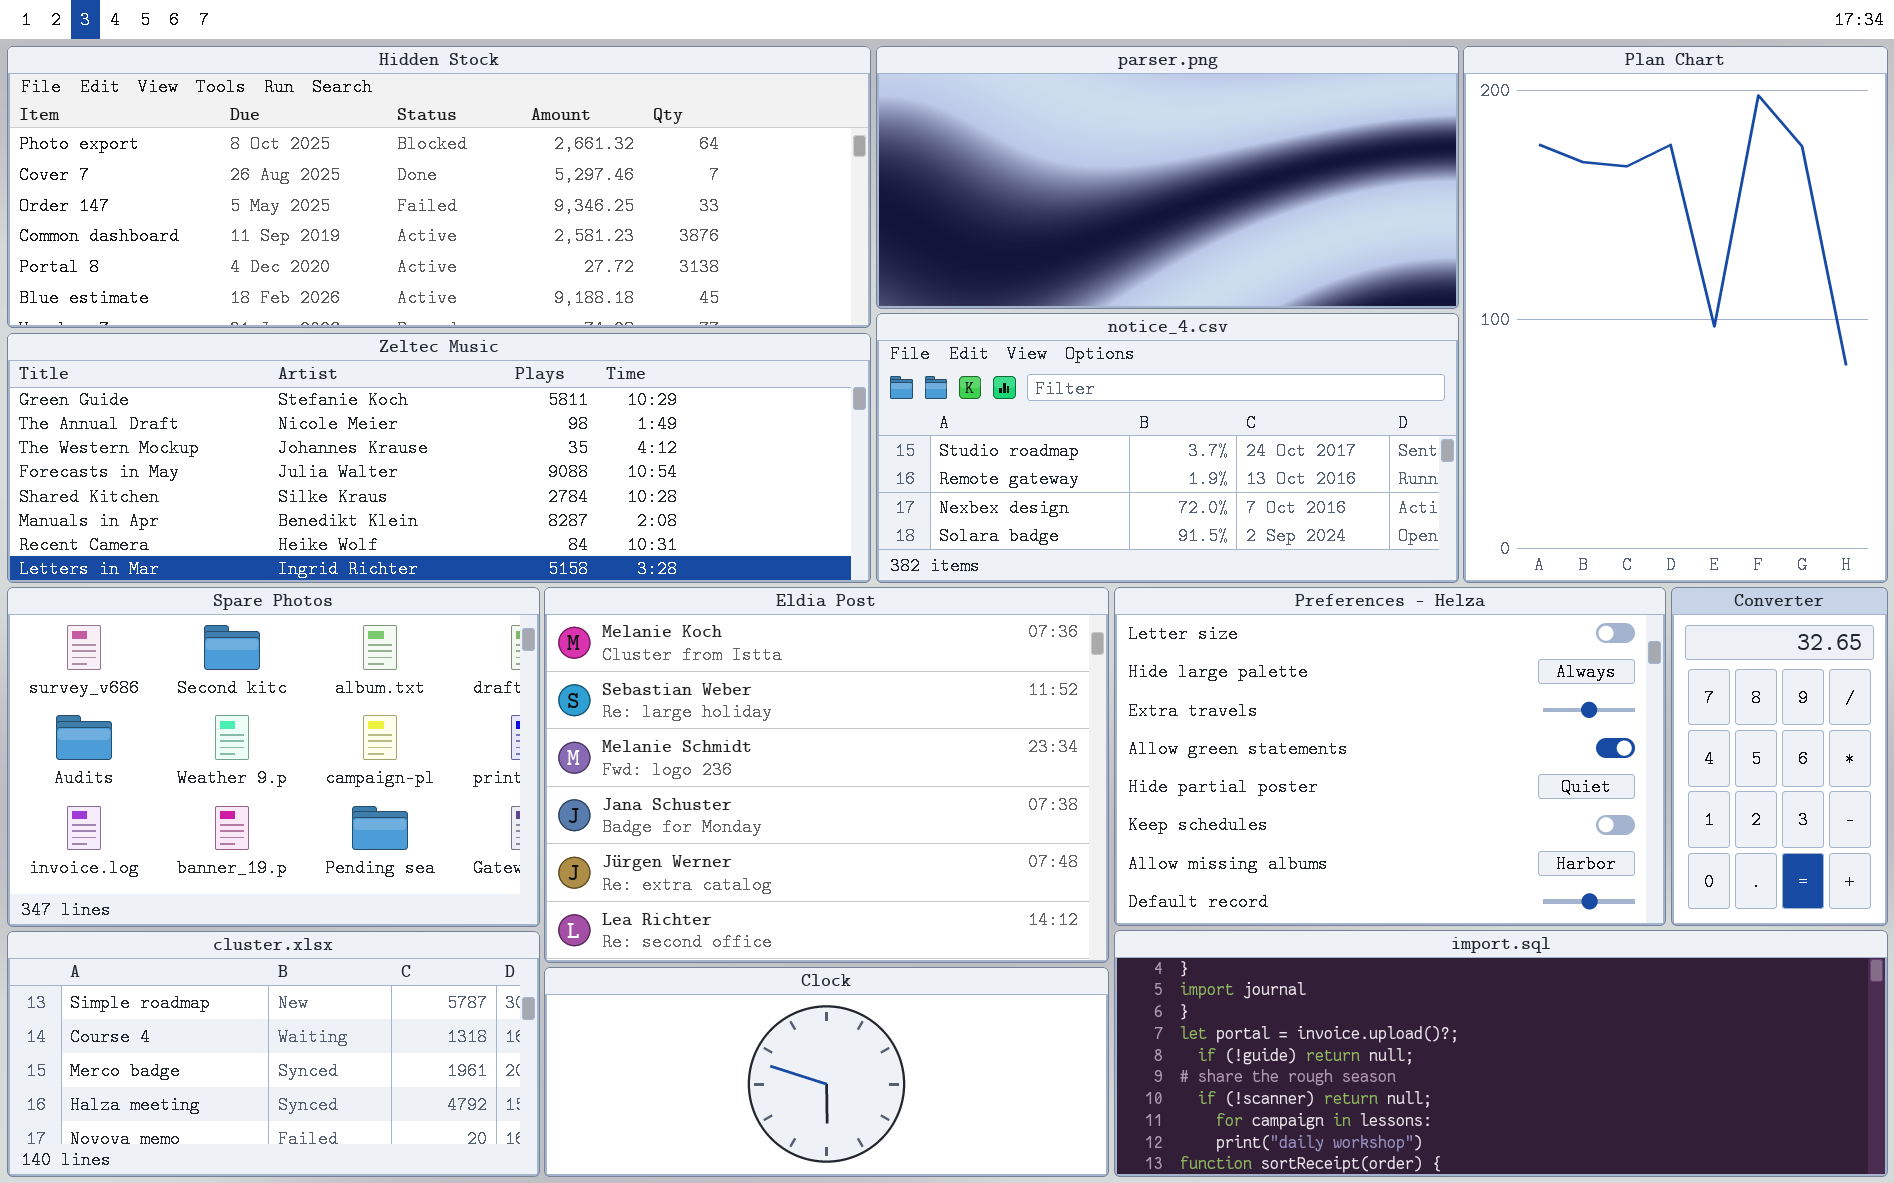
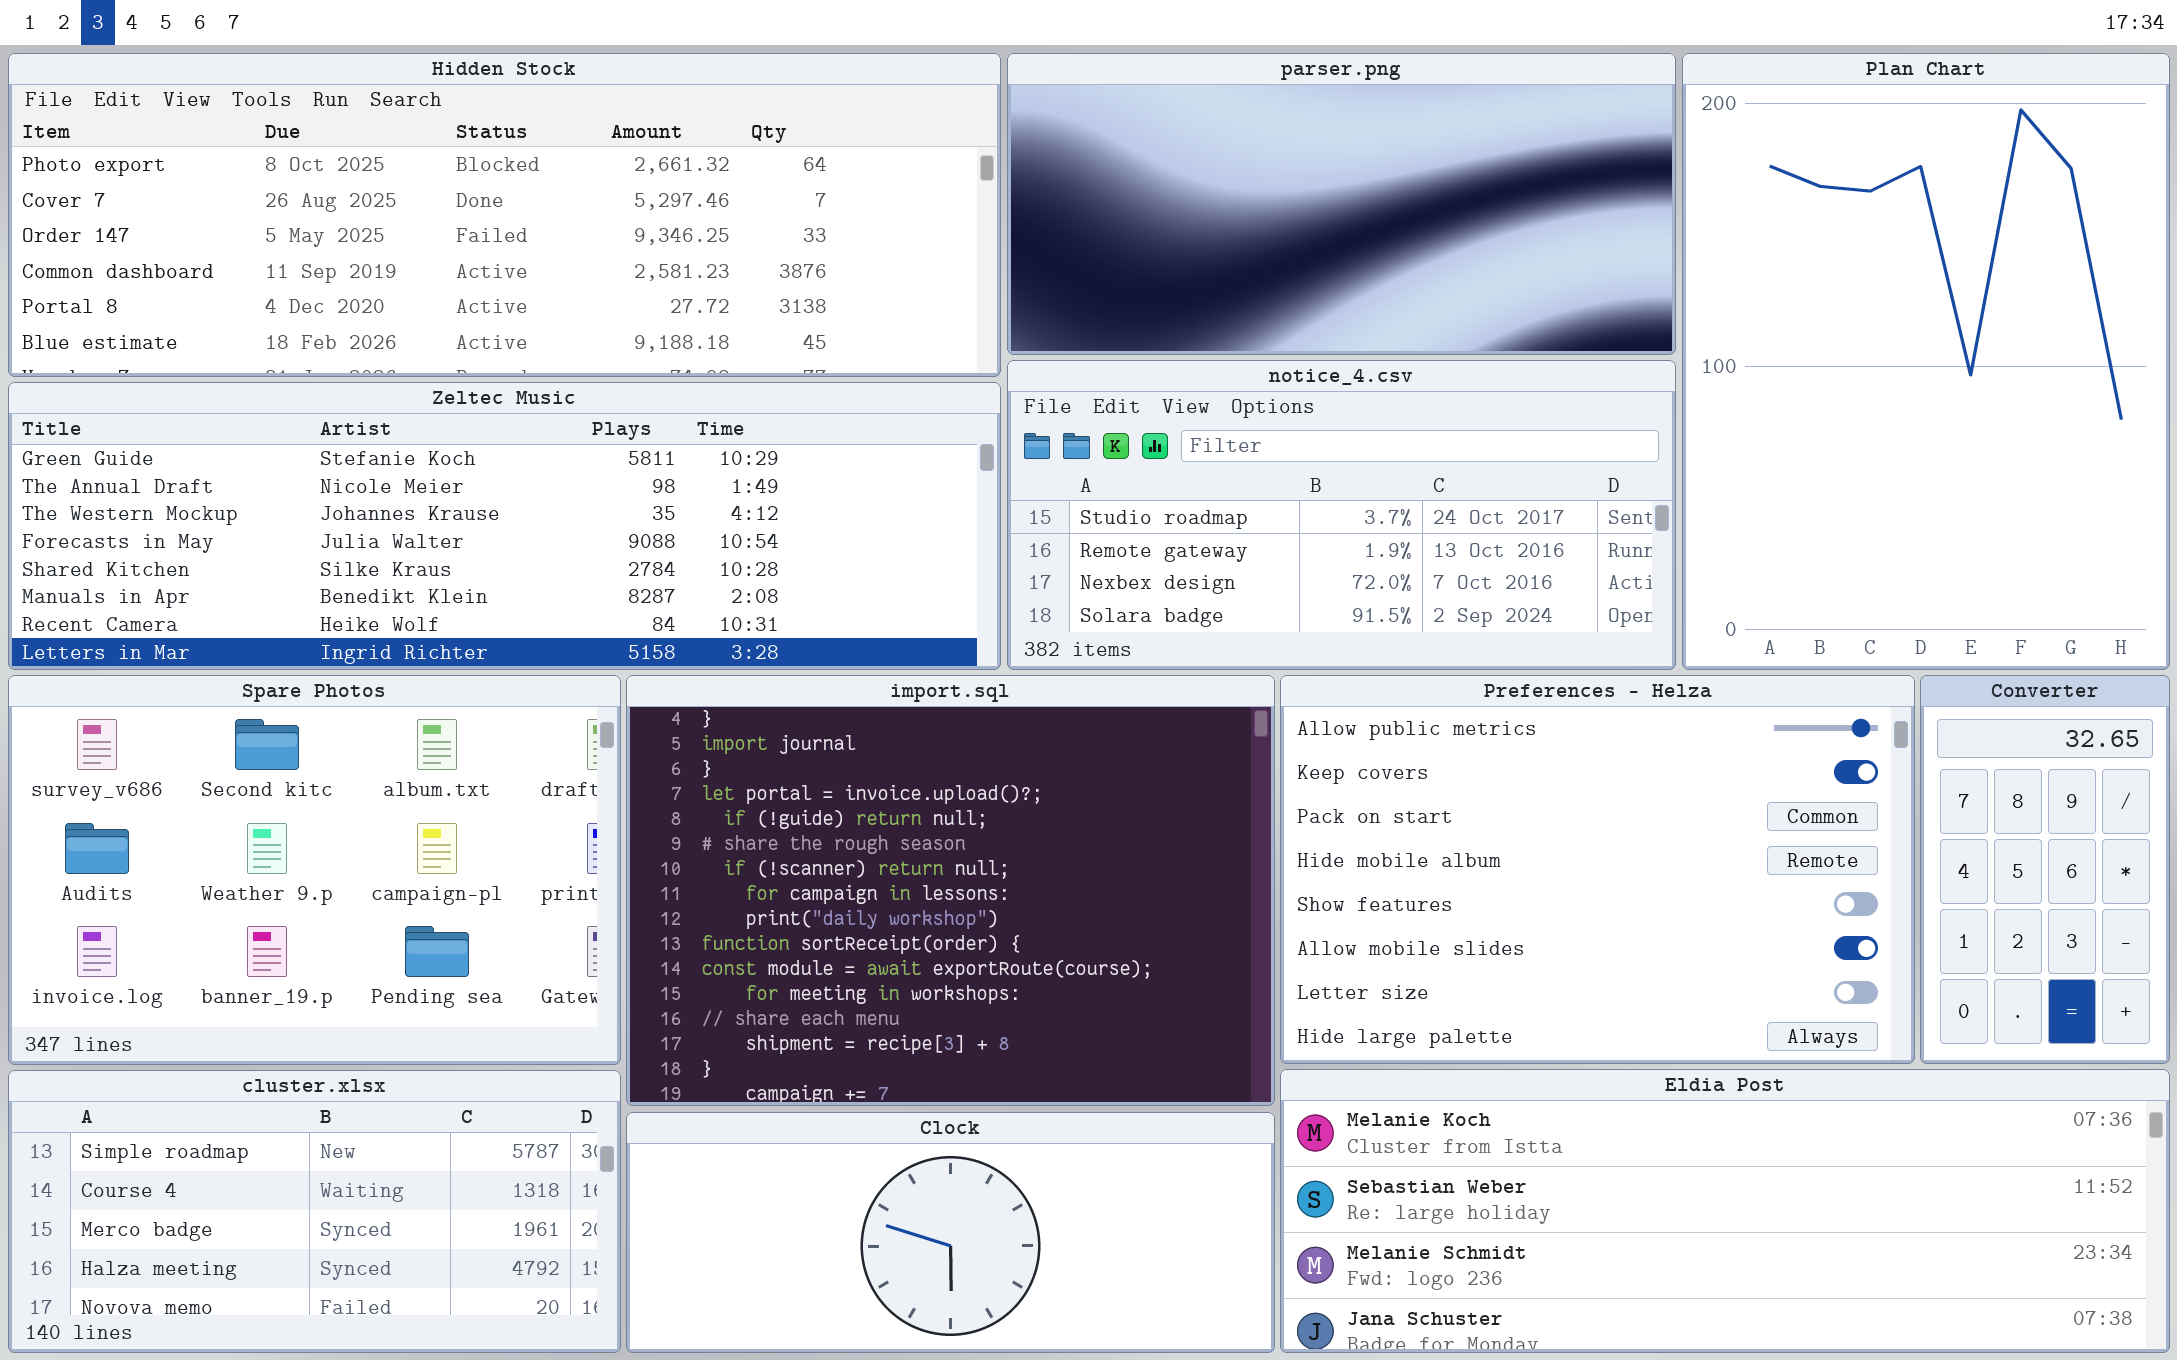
Eldia Post: [544,587,1109,963] -> [1280,1069,2170,1353], moved, resized
Preferences - Helza: [1114,587,1666,926] -> [1280,675,1915,1064], scrolled up 6 rows
import.sql: [1114,930,1888,1177] -> [626,675,1275,1106], moved, resized

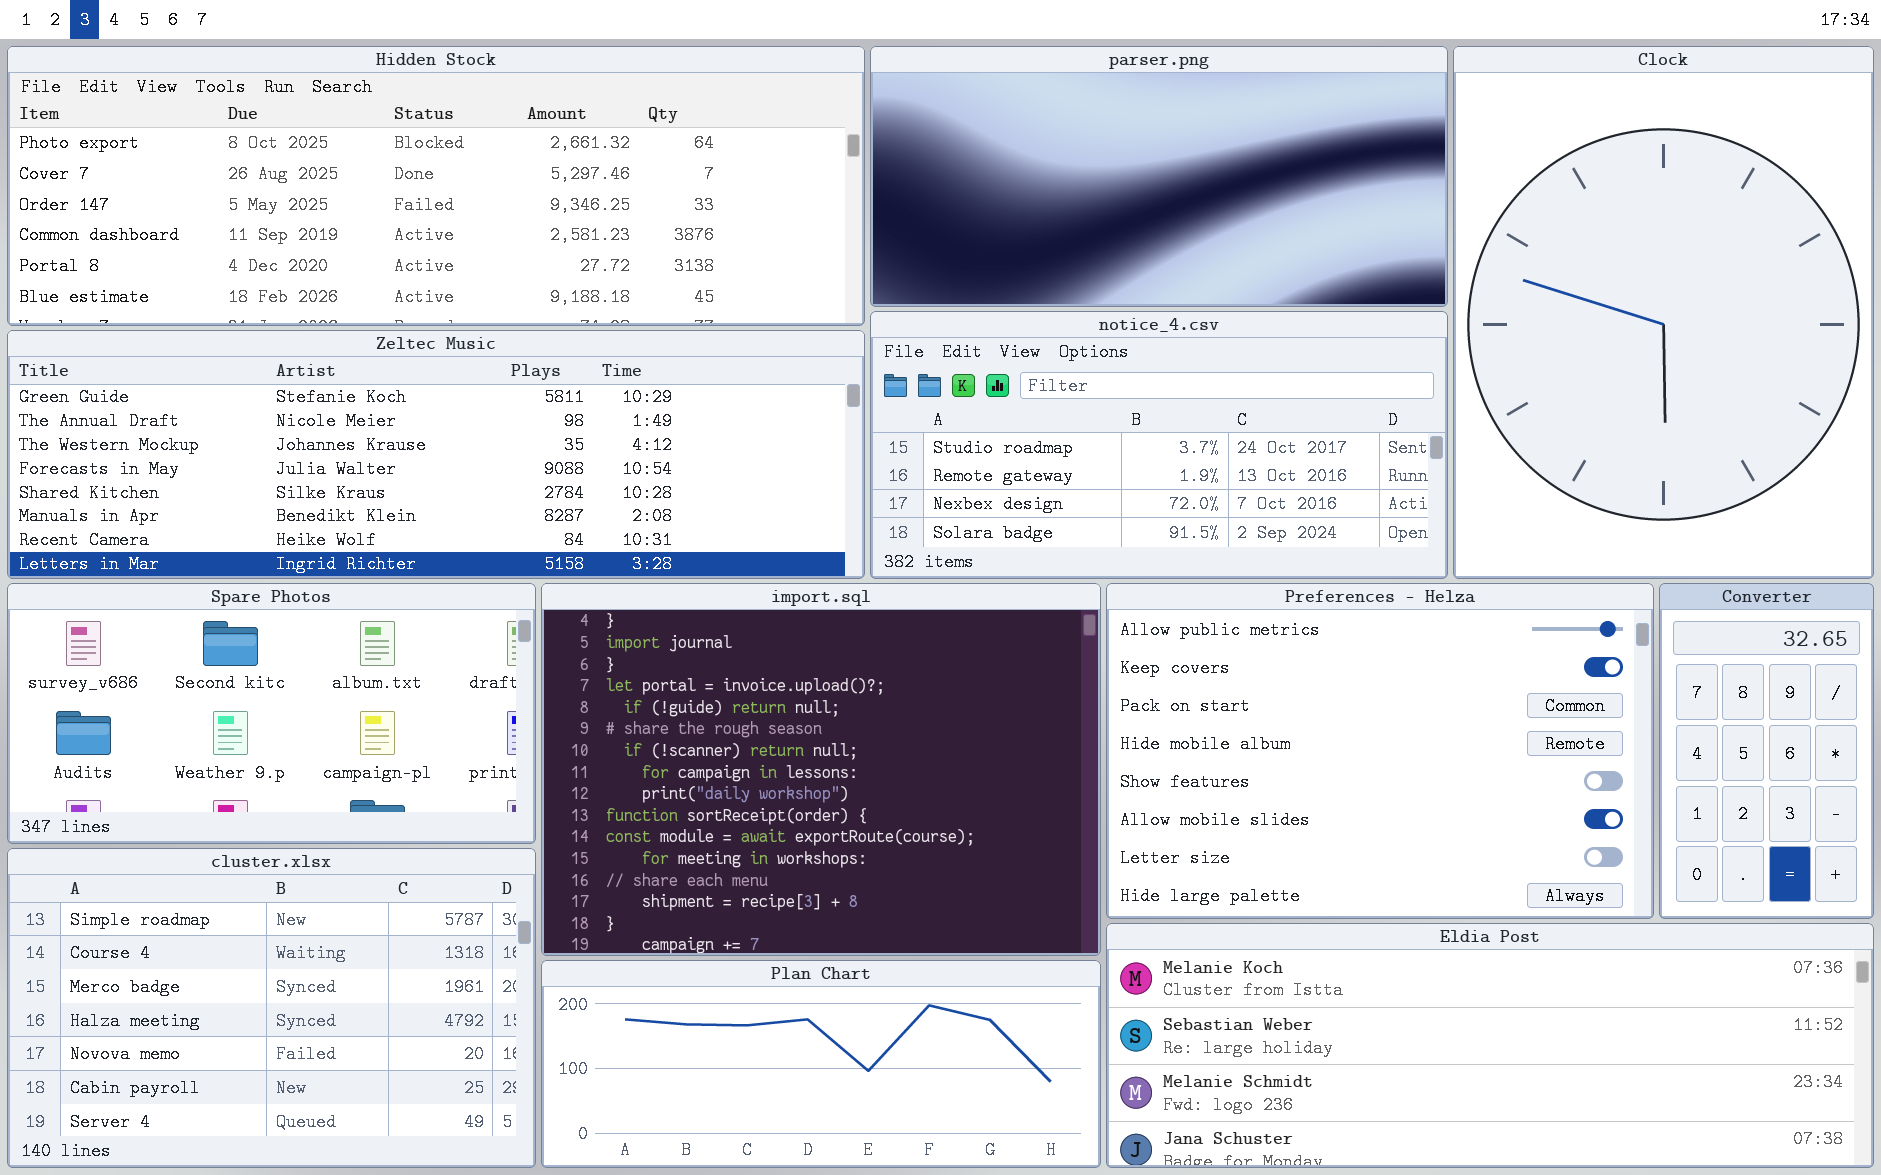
Plan Chart: [1682,53,2170,670] -> [541,960,1101,1168], moved, resized
Spare Photos: [8,675,621,1065] -> [7,583,536,844], resized
cluster.xlsx: [8,1070,621,1353] -> [7,848,536,1168], resized
Clock: [626,1112,1275,1353] -> [1453,46,1874,579], moved, resized

